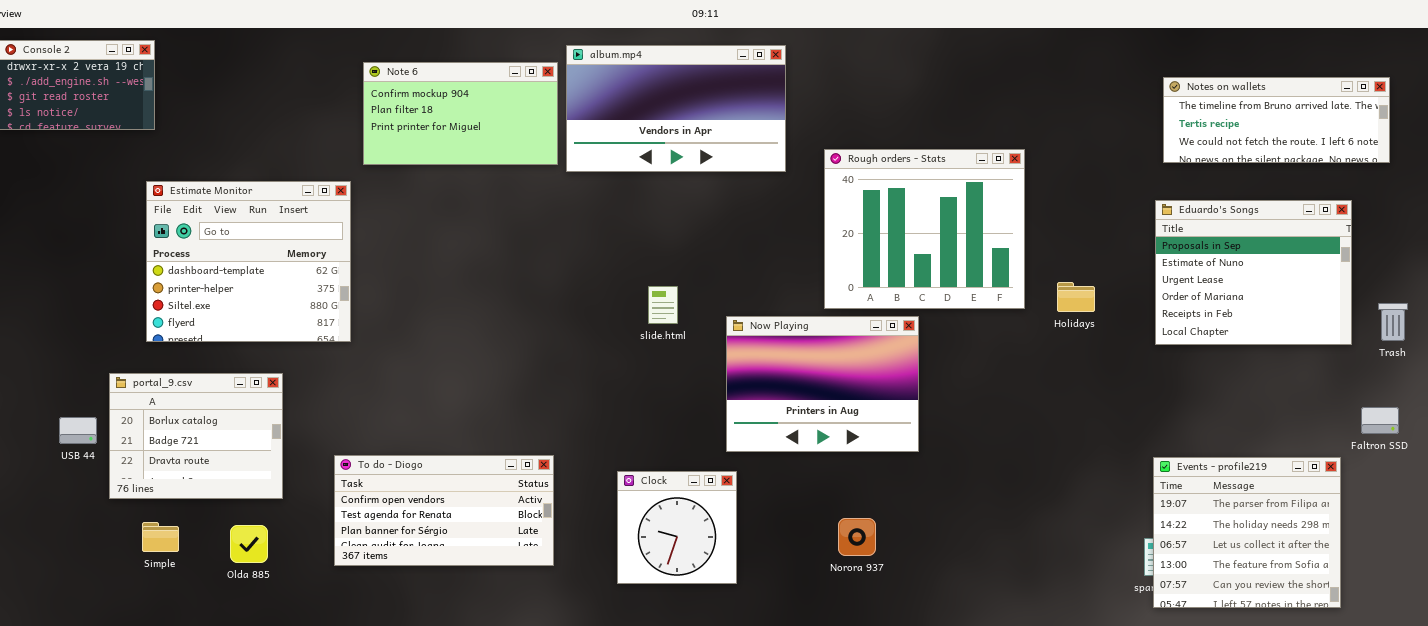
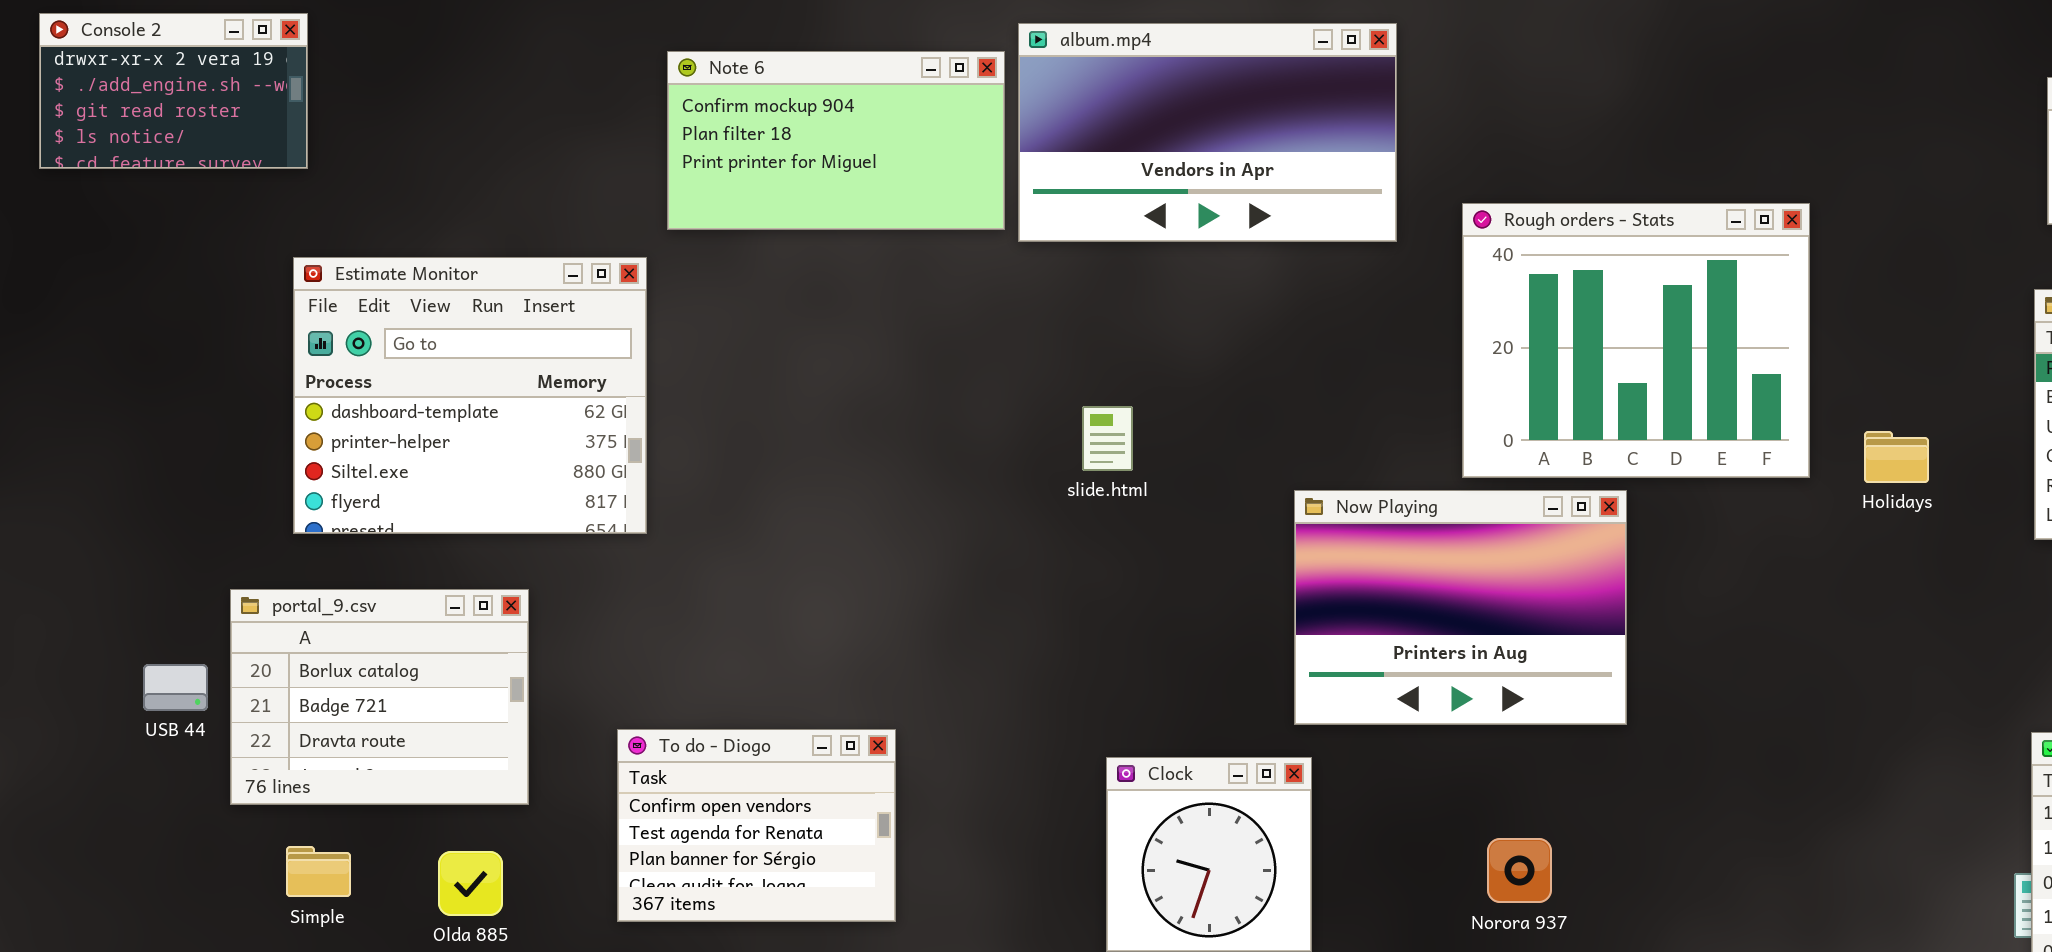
slide.html: [648,286,678,324] -> [1082,406,1133,471], moved
To do - Diogo: [334,455,554,566] -> [617,729,896,922], resized

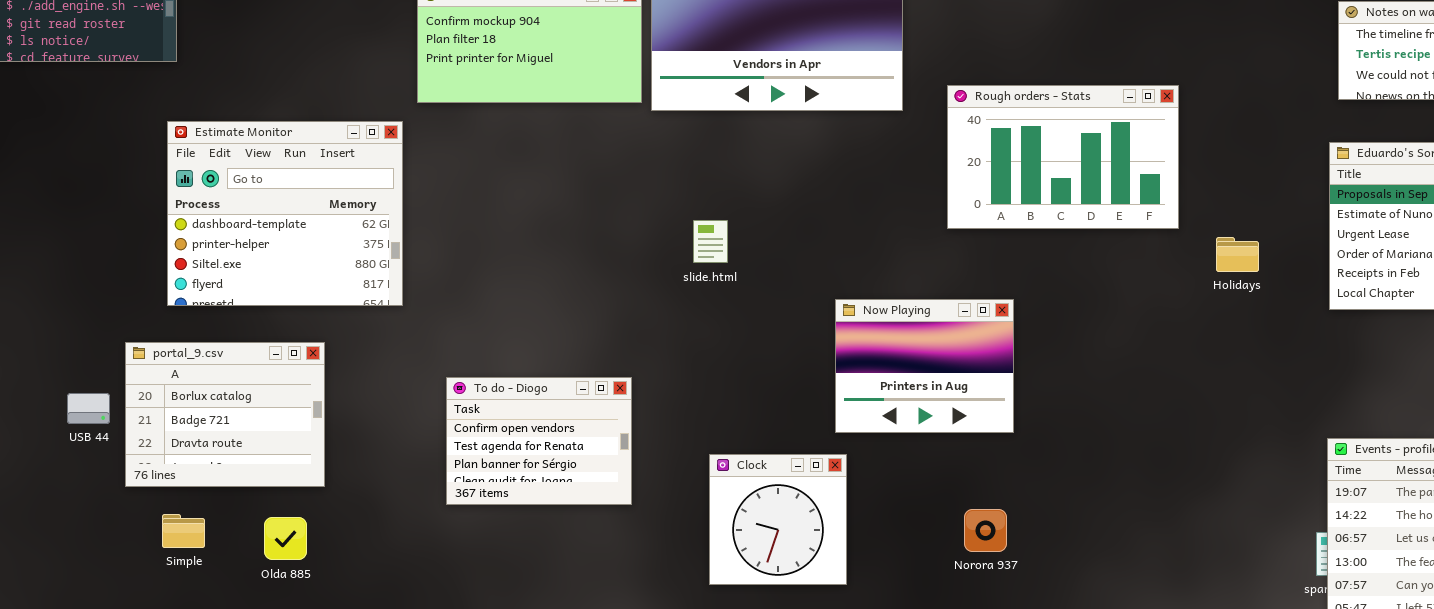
Rough orders - Stats: [1462,203,1810,478] -> [947,85,1179,229], resized
Now Playing: [1294,490,1627,725] -> [835,299,1014,433], resized
To do - Diogo: [617,729,896,922] -> [446,377,632,505], moved

